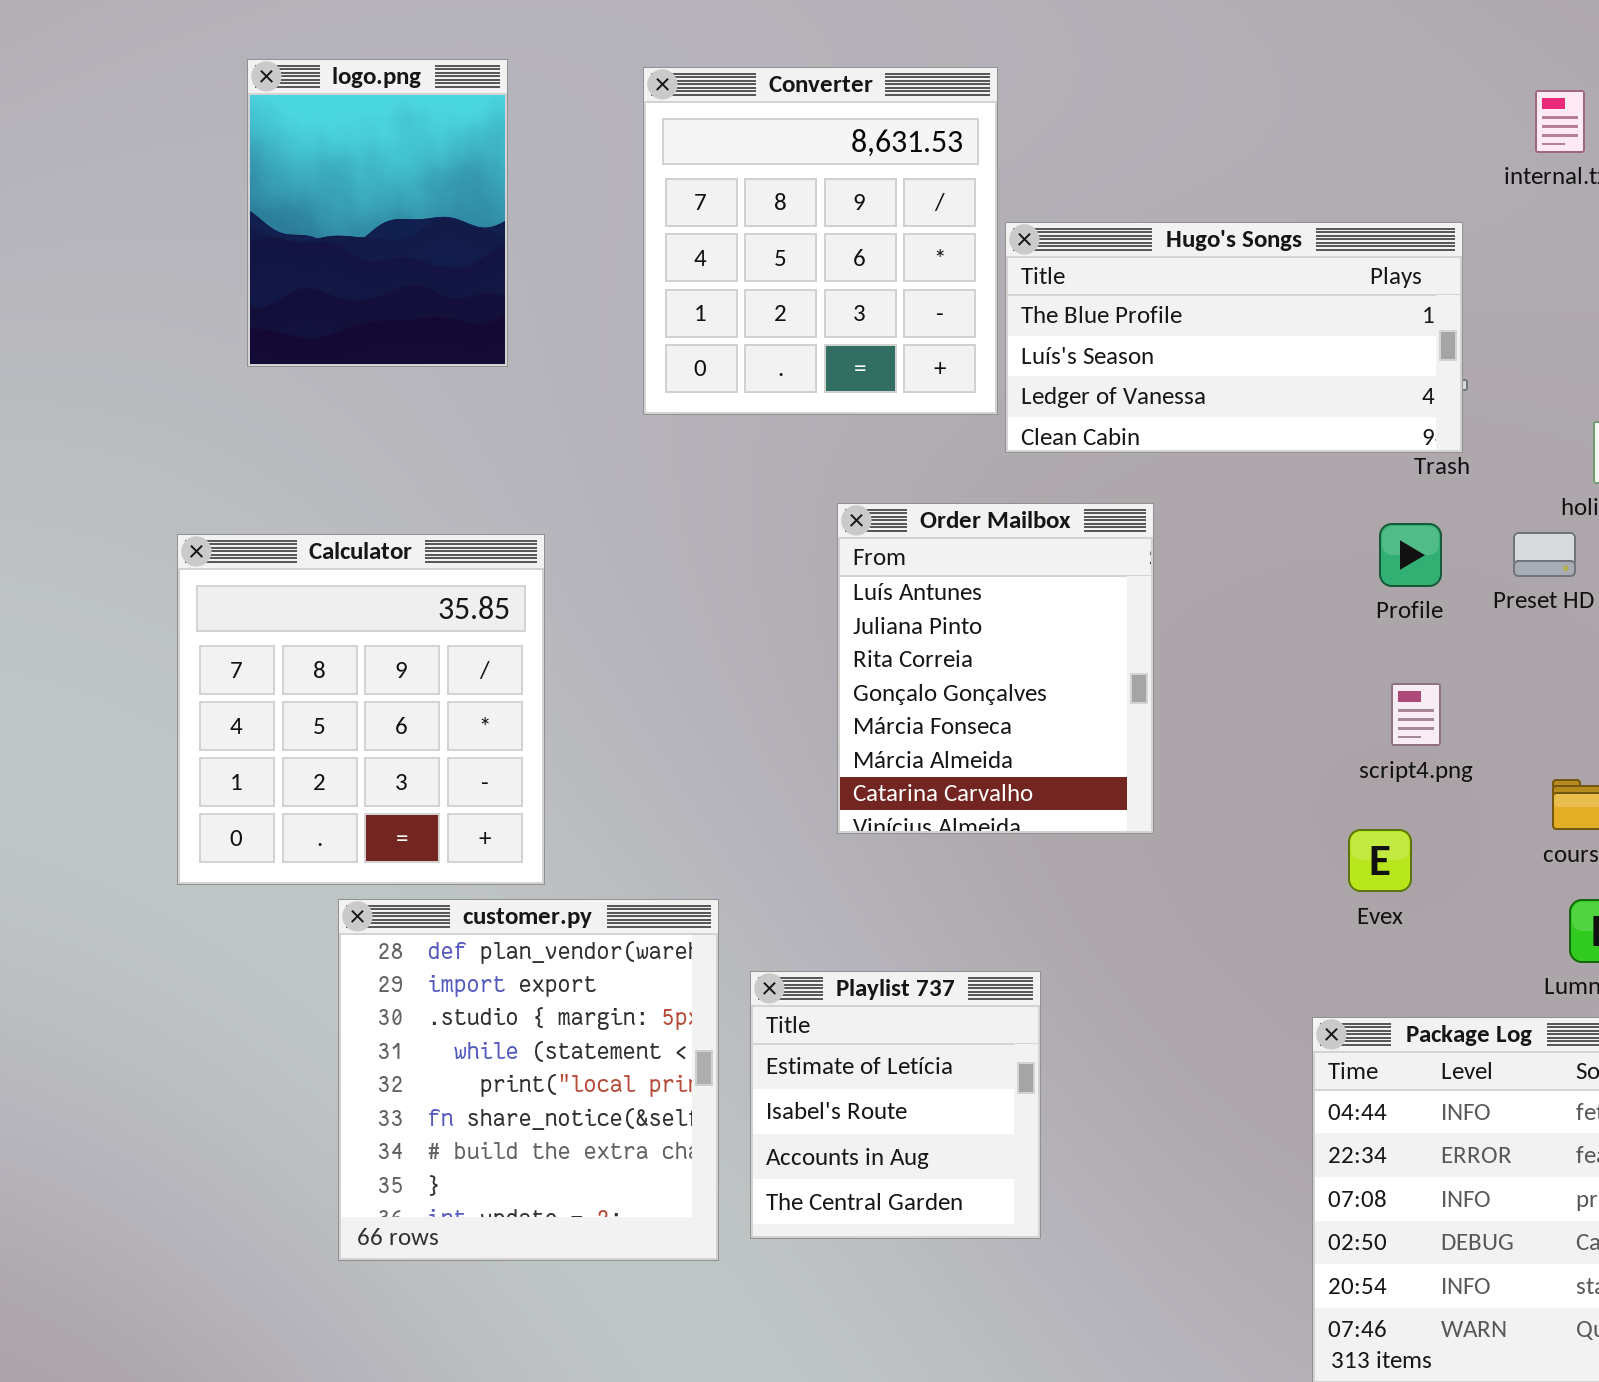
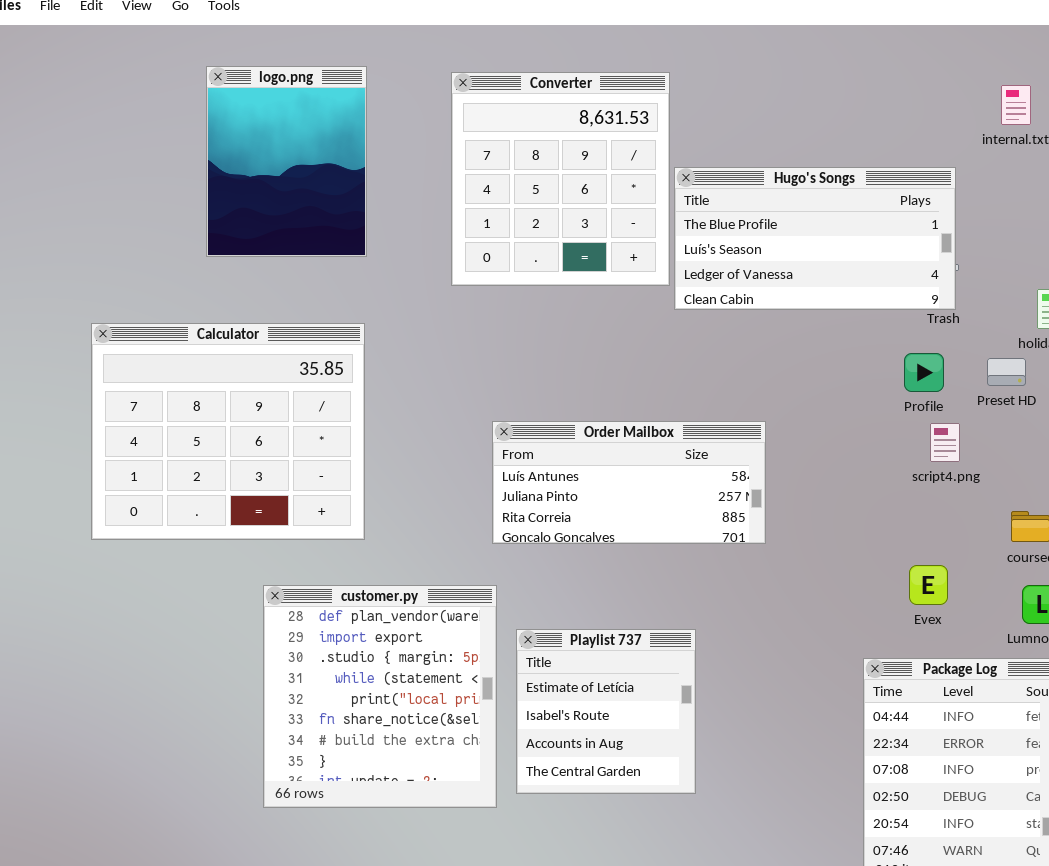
Order Mailbox: [837,503,1154,834] -> [492,421,766,544], resized
Calculator: [177,534,545,885] -> [91,323,365,540], moved, resized
script4.png: [1391,683,1441,746] -> [930,423,960,462], moved
Evex: [1348,829,1412,892] -> [909,565,948,605], moved

